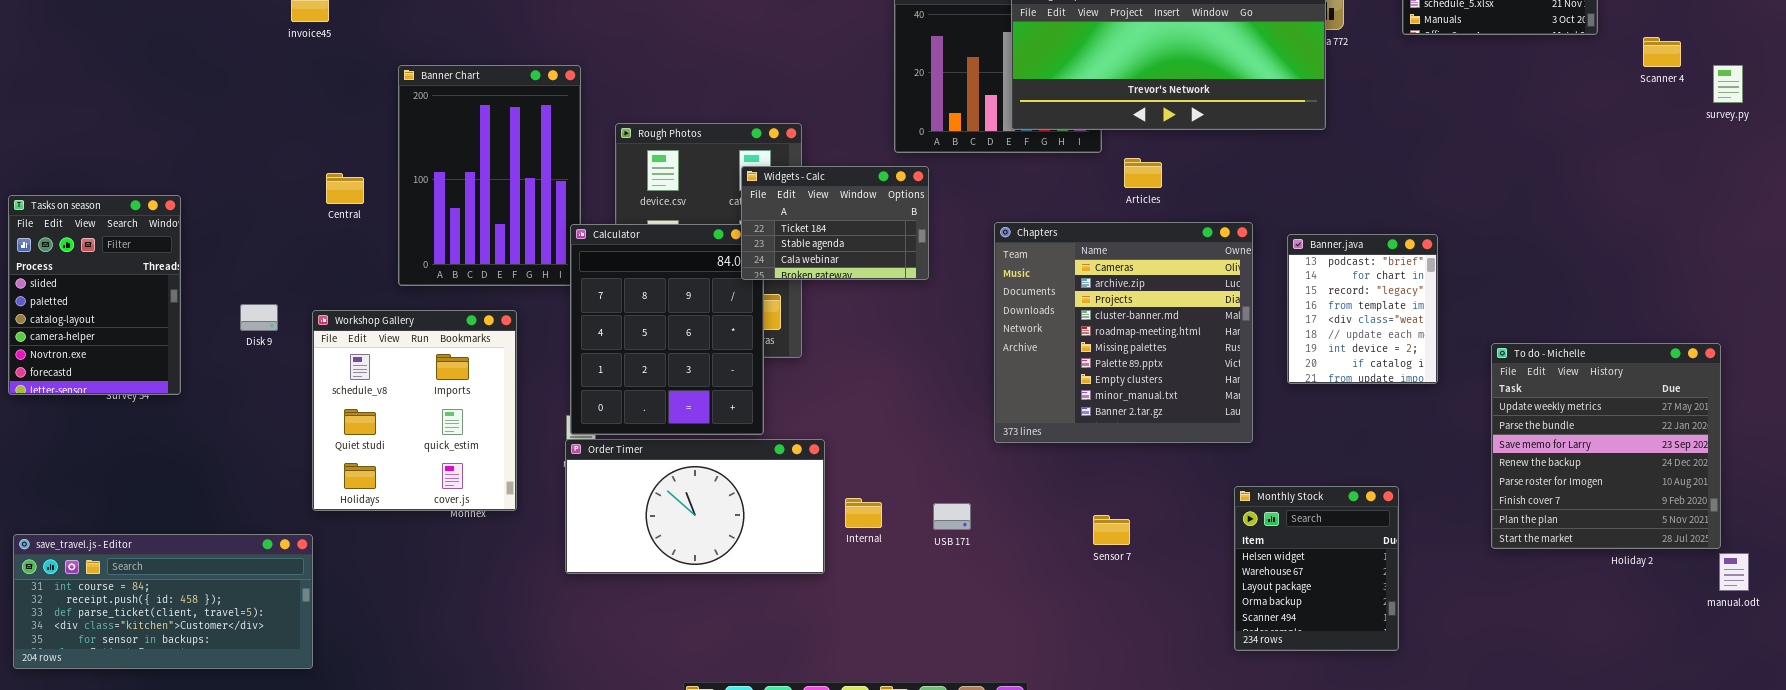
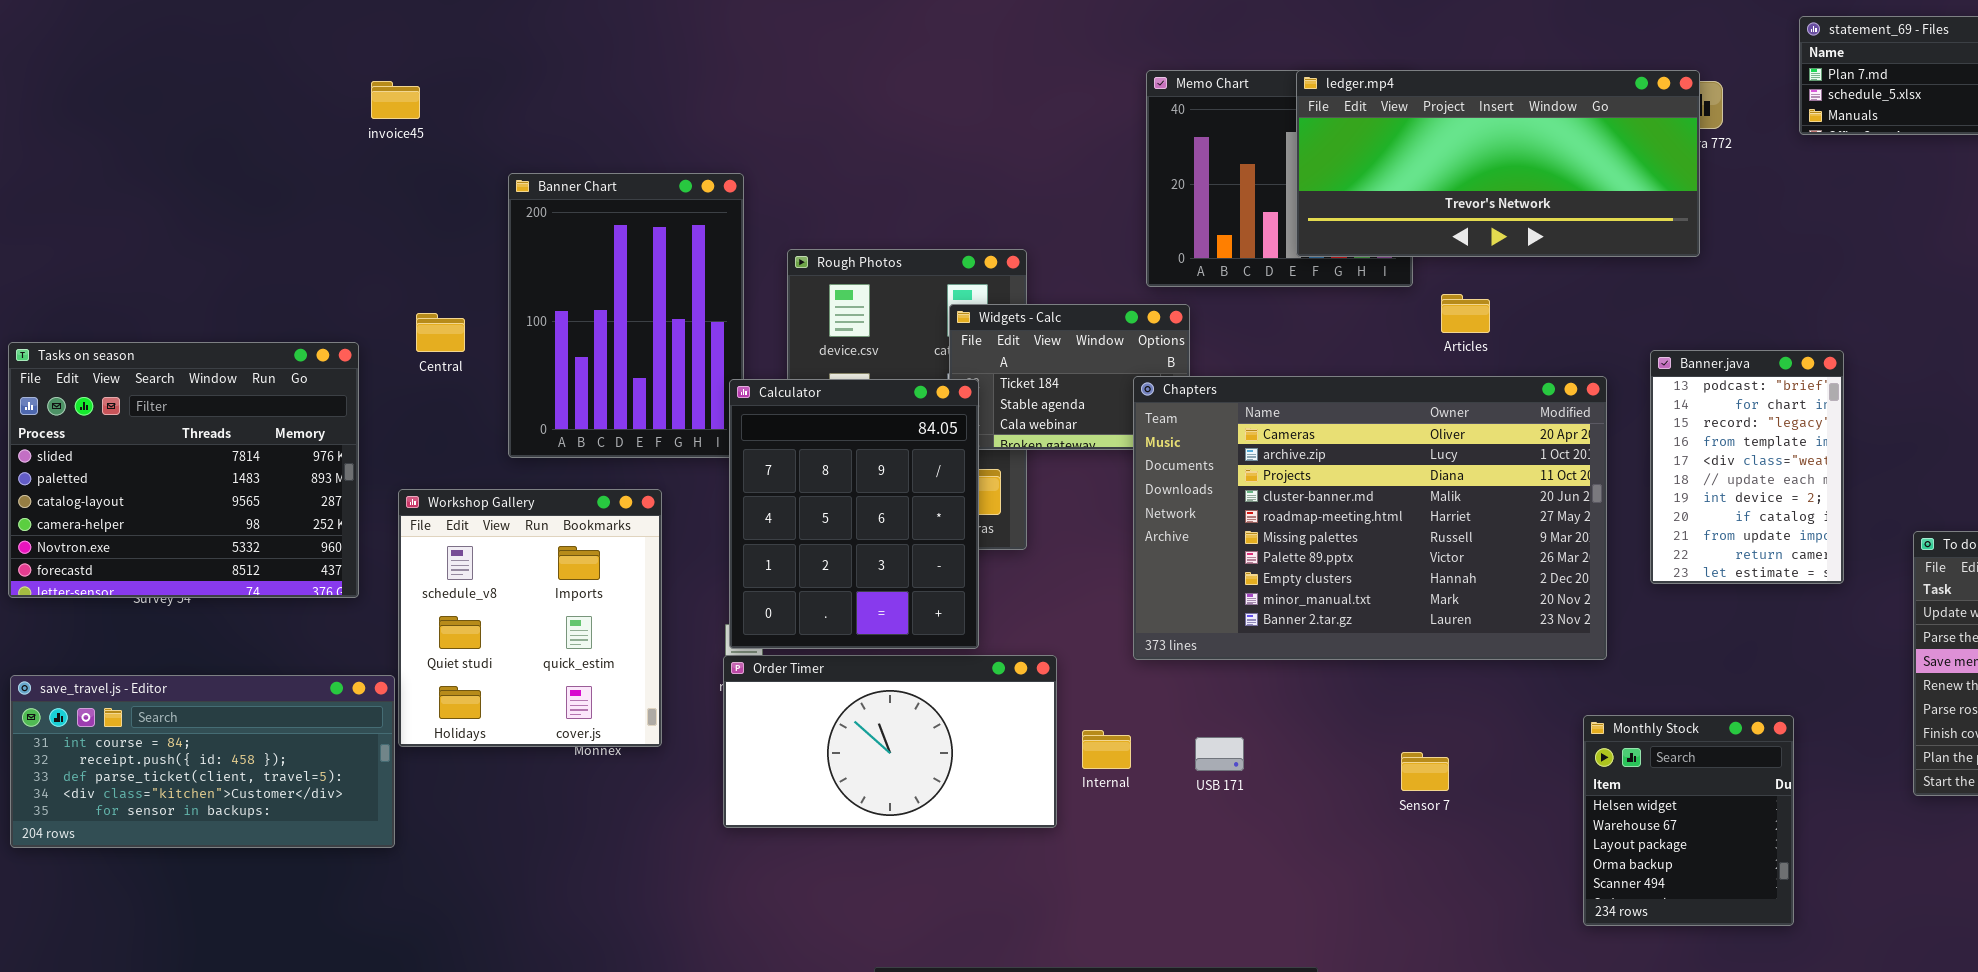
Tasks on season: [8,195,181,395] -> [8,342,359,598], resized
Chapters: [994,222,1253,443] -> [1133,376,1607,660], resized
Calculator: [570,224,764,435] -> [729,379,979,649], raised
Banner.java: [1287,234,1438,384] -> [1650,350,1844,584], resized
save_travel.js - Editor: [13,534,313,669] -> [10,675,395,848], moved

